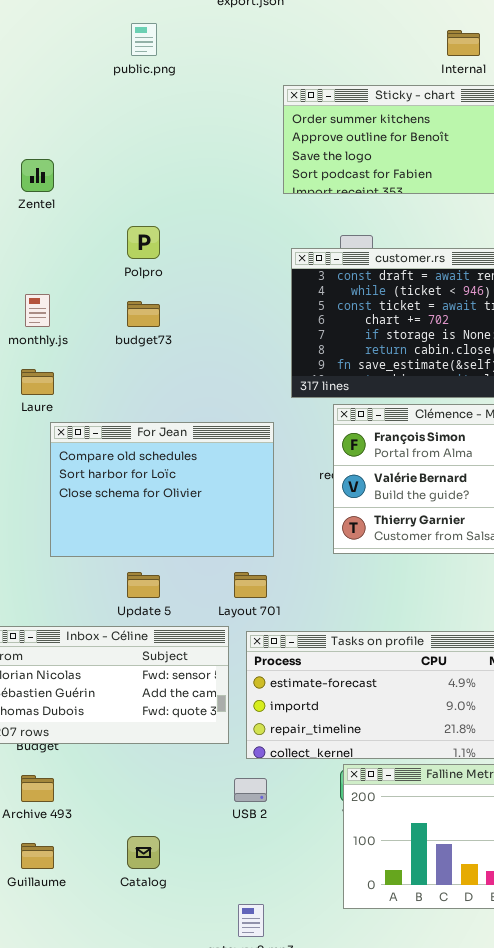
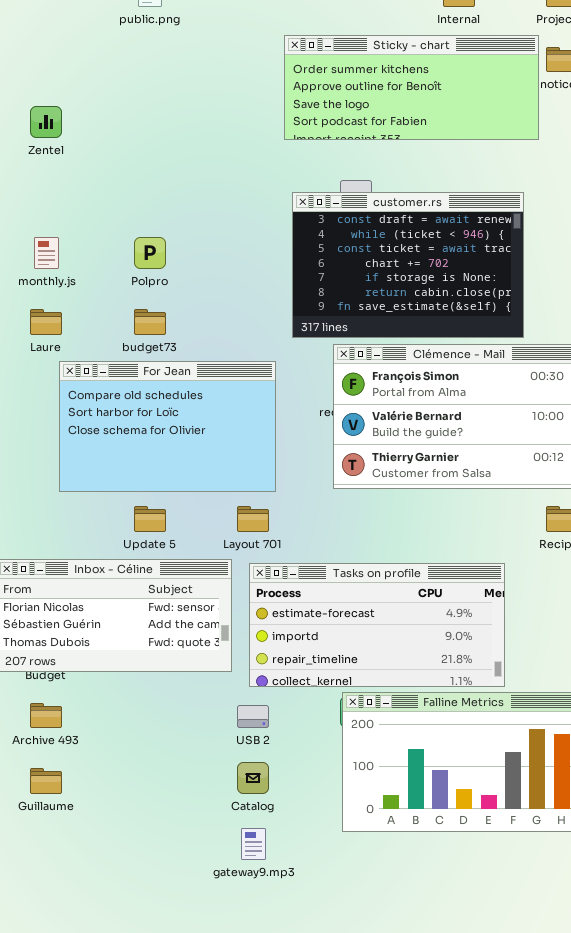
Polpro: [127,226,160,259] -> [134,237,166,269], moved
budget73: [127,301,160,327] -> [134,309,166,335], moved
Catalog: [127,836,160,869] -> [237,762,269,794], moved

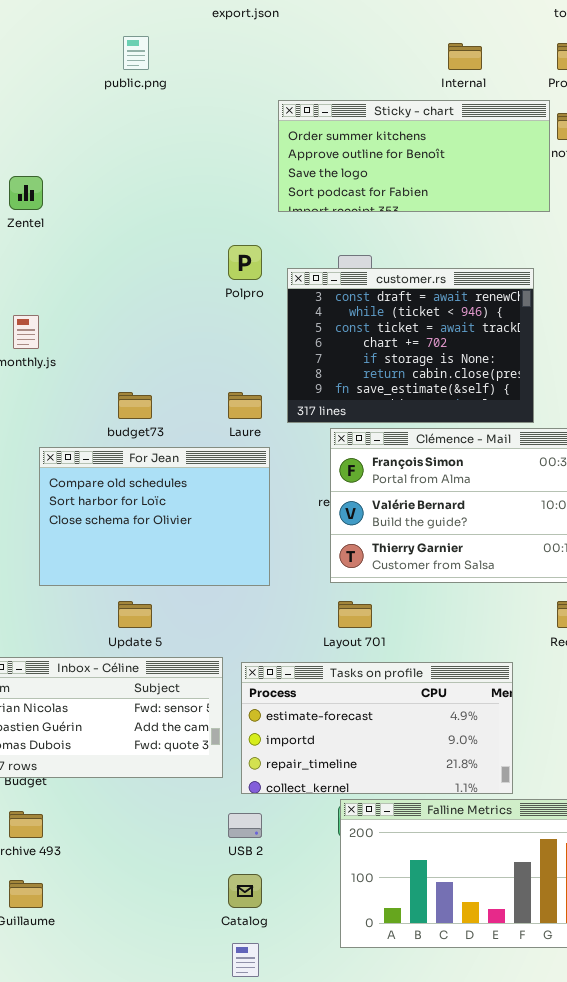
Polpro: [134,237,166,269] -> [228,245,262,280], moved
Laure: [30,309,62,335] -> [228,392,262,419], moved
Layout 701: [237,506,269,532] -> [338,601,372,628], moved

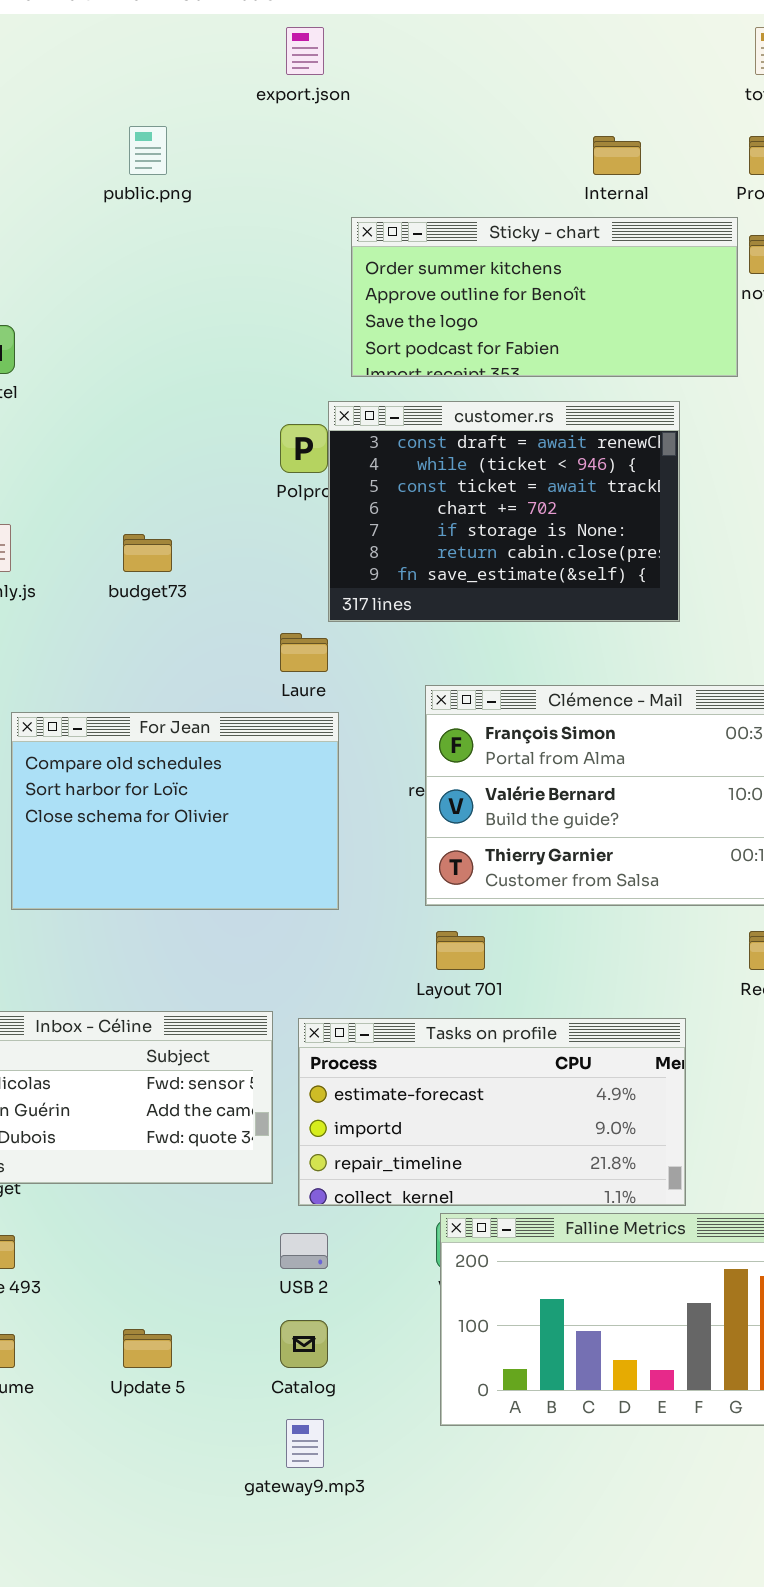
customer.rs: [287,268,534,423] -> [328,401,680,622], moved
budget73: [118,392,152,419] -> [123,534,172,572], moved
Update 5: [118,601,152,628] -> [123,1329,172,1368], moved

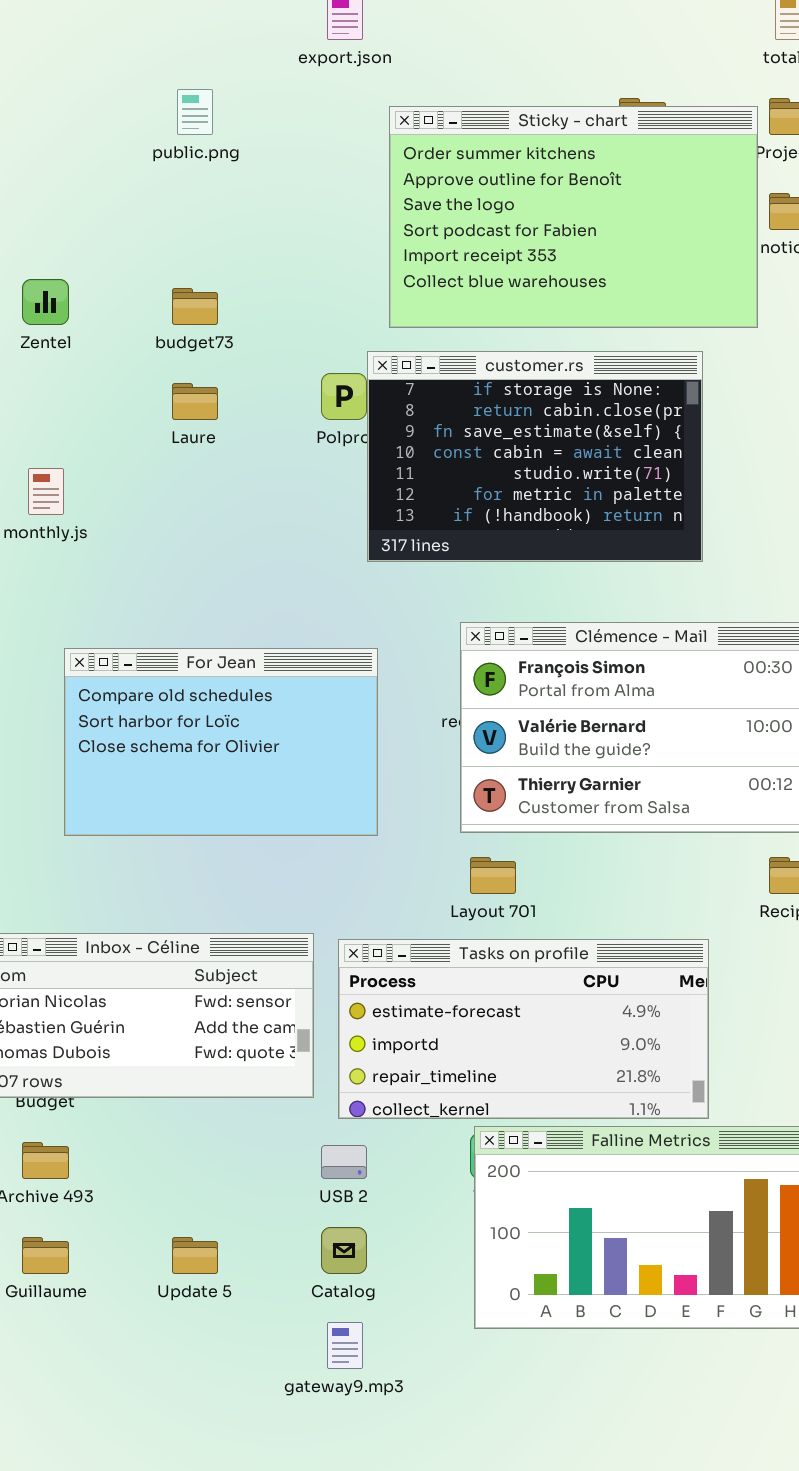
Sticky - chart: [351,217,738,377] -> [389,106,758,328], resized
customer.rs: [328,401,680,622] -> [367,351,703,562], scrolled down 4 rows
budget73: [123,534,172,572] -> [172,288,218,325], moved
Laure: [280,633,328,672] -> [172,383,218,420], moved

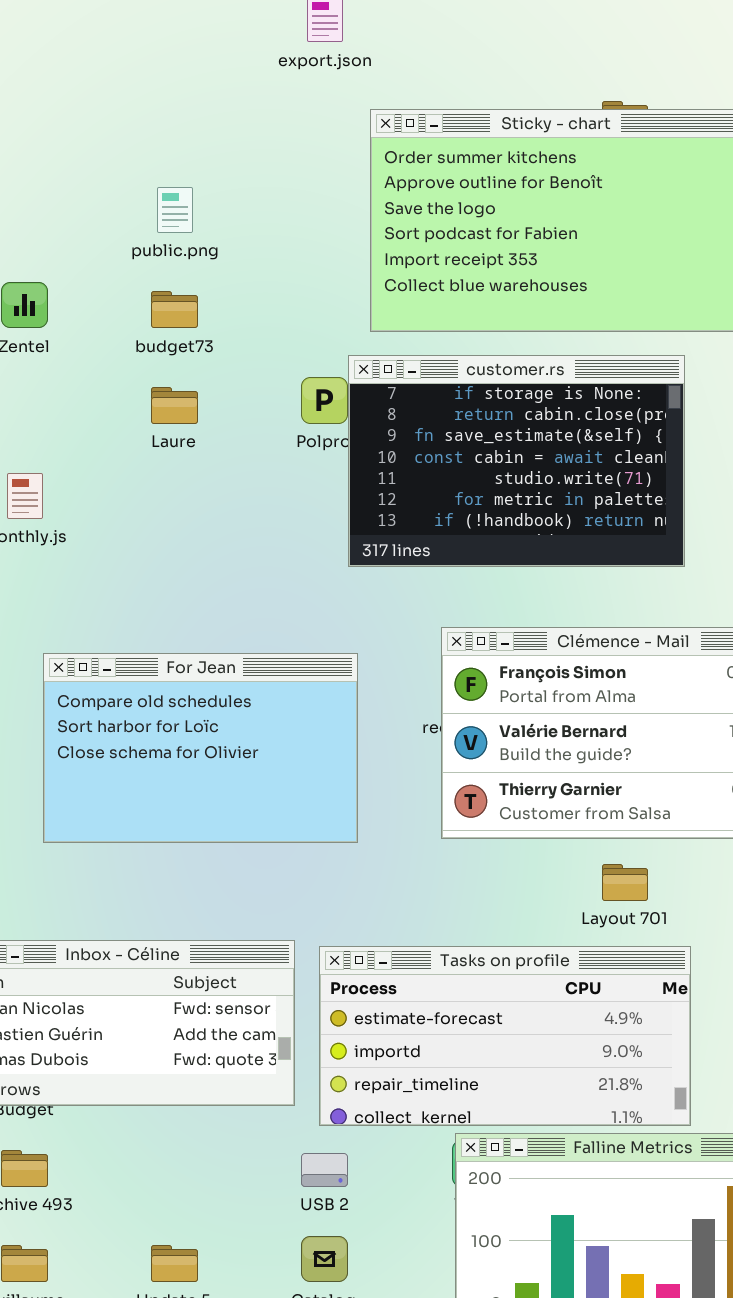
public.png: [177,89,213,135] -> [157,187,193,233], moved
Layout 701: [470,857,516,894] -> [602,864,648,901], moved

